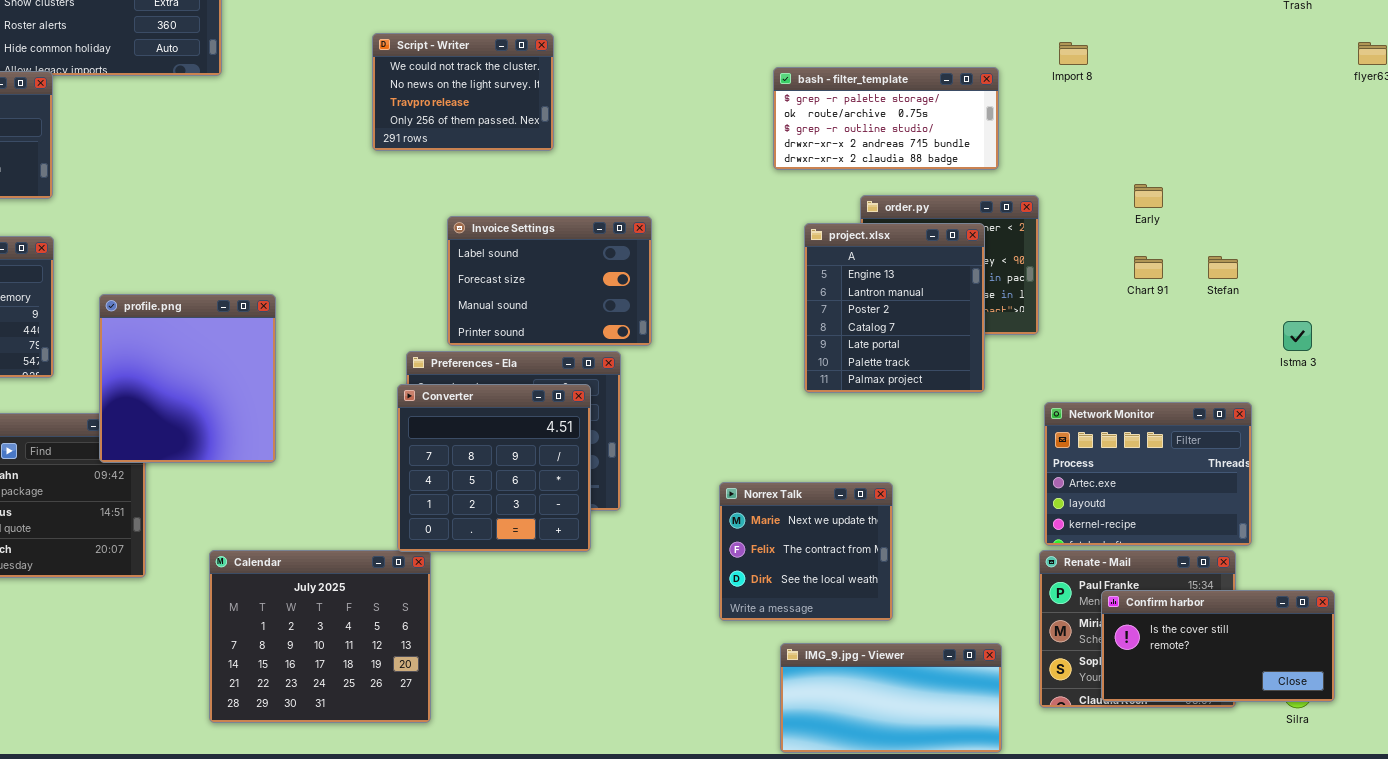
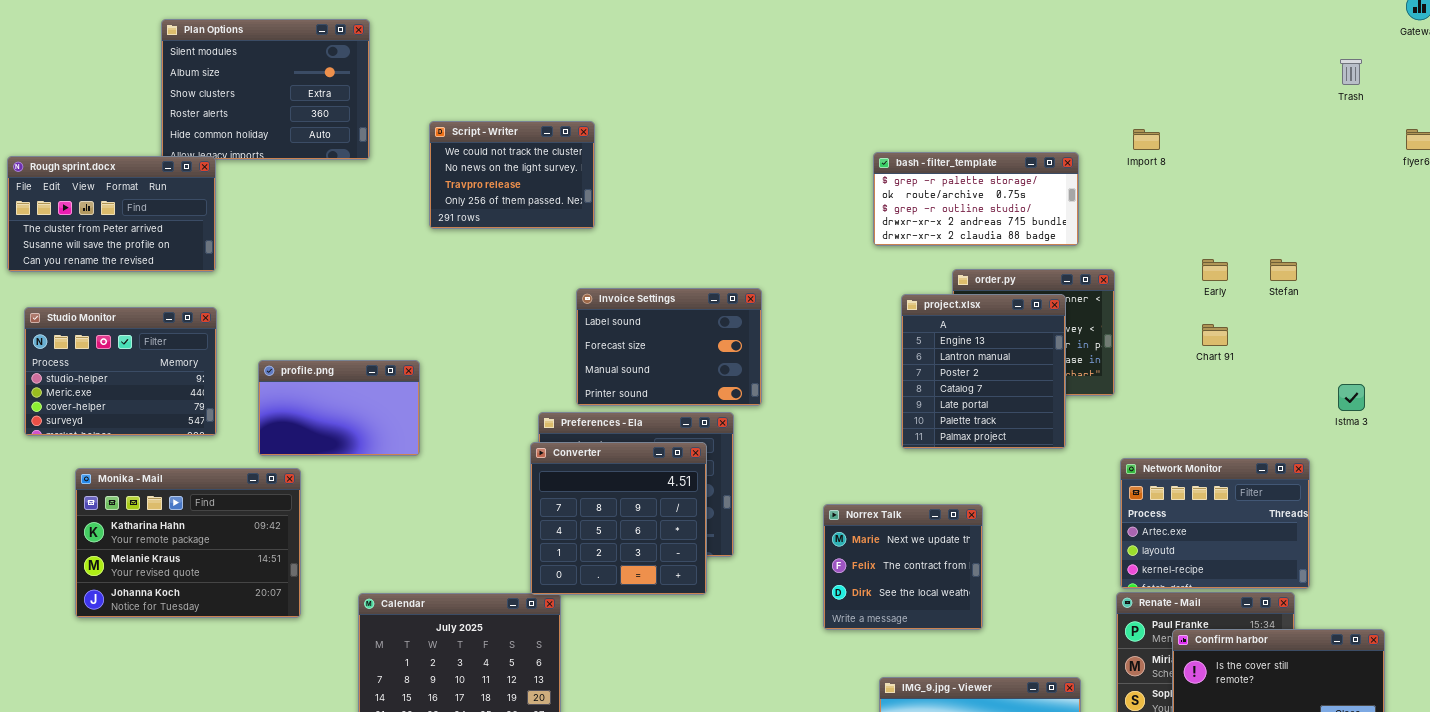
Script - Writer: [372,33,554,151] -> [429,121,595,229], moved
Stefan: [1208,256,1238,279] -> [1270,259,1297,281], moved
profile.png: [99,294,276,463] -> [258,360,420,456], resized
Norrex Talk: [719,482,893,621] -> [823,504,983,630], moved

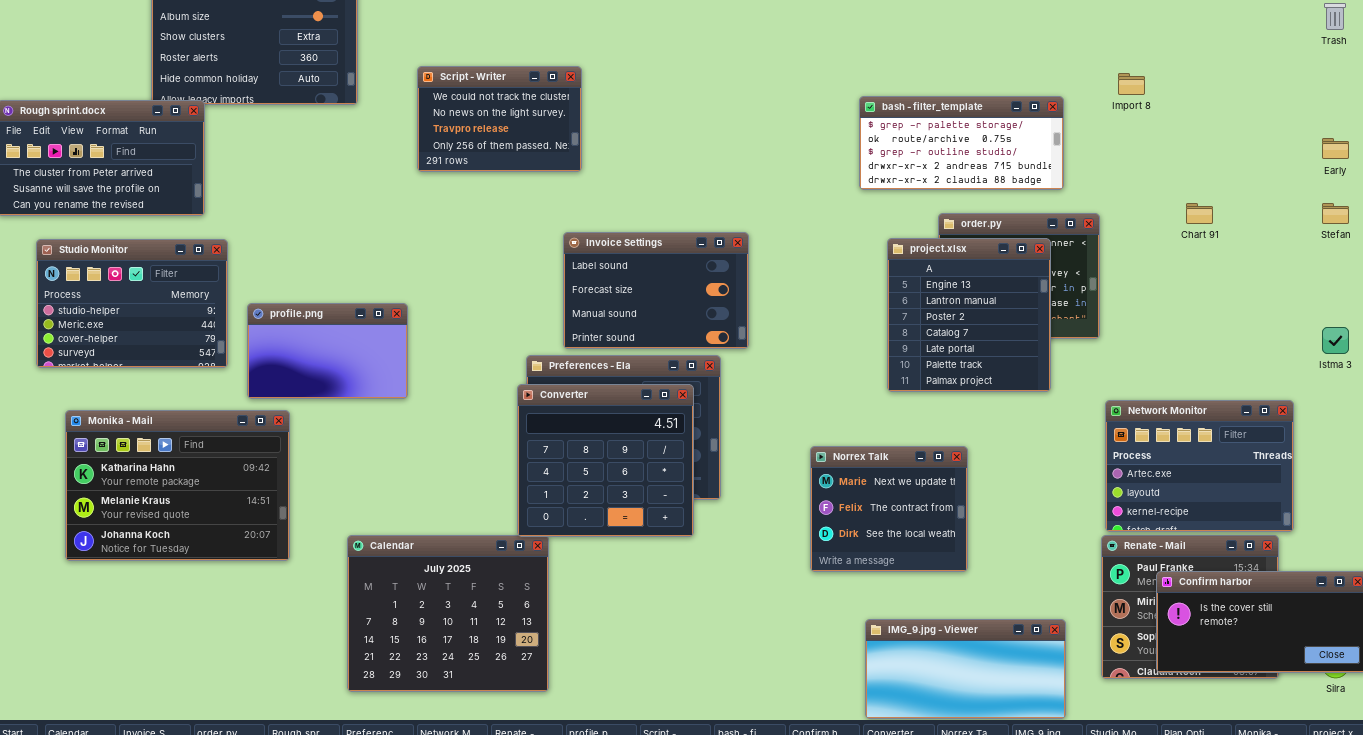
Early: [1202,259,1228,281] -> [1322,138,1349,159], moved
Stefan: [1270,259,1297,281] -> [1322,203,1349,224], moved
Studio Monitor: [24,307,217,436] -> [36,239,228,368], moved
Chart 91: [1202,324,1228,346] -> [1186,203,1213,224], moved

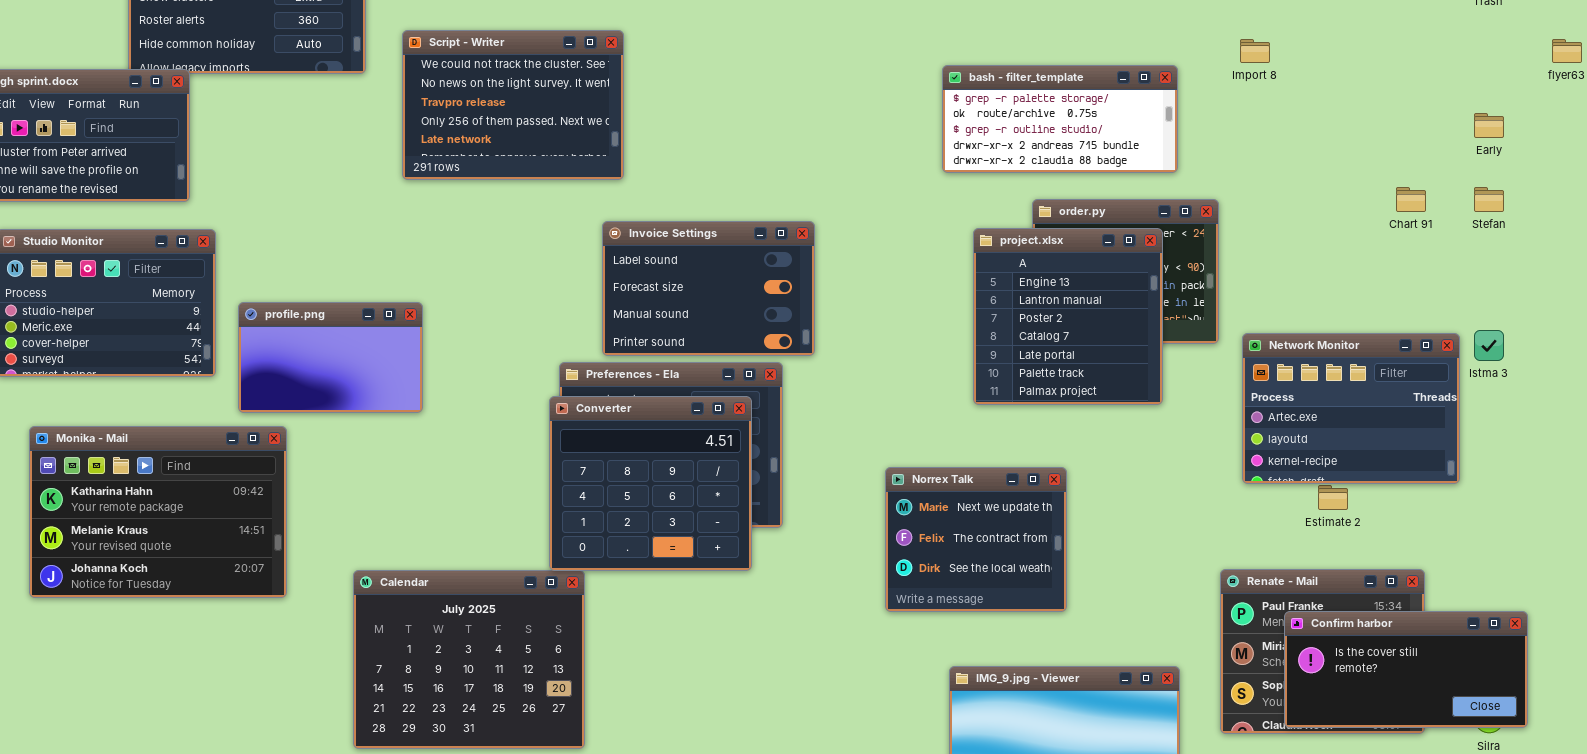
Script - Writer: [417,66,582,172] -> [402,30,624,180], resized
Chart 91: [1186,203,1213,224] -> [1396,187,1426,212], moved
Network Monitor: [1105,400,1294,532] -> [1242,333,1460,484], moved

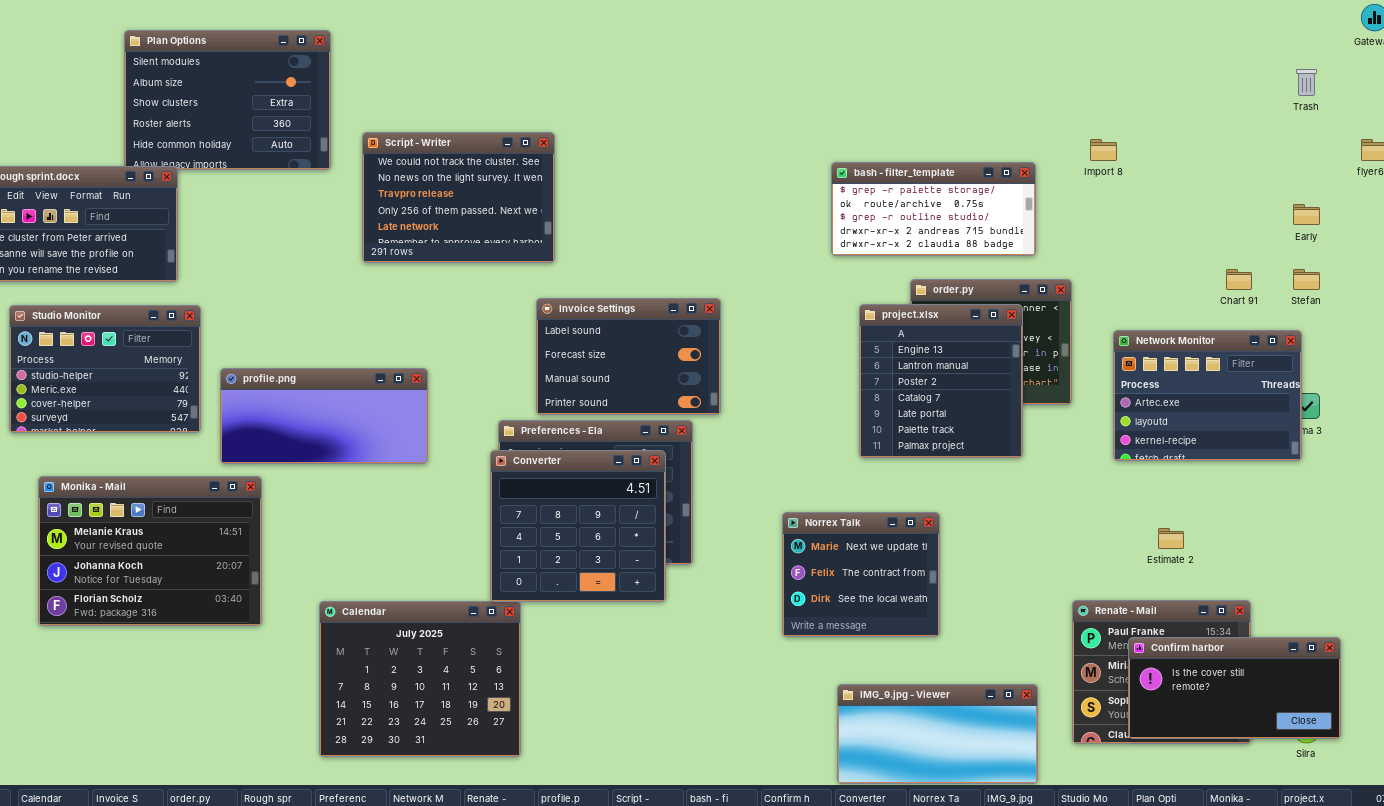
profile.png: [238,302,423,413] -> [220,368,428,464], resized
Network Monitor: [1242,333,1460,484] -> [1113,330,1302,461], moved
Monika - Mail: [29,426,287,598] -> [38,476,262,626], scrolled down 1 row

